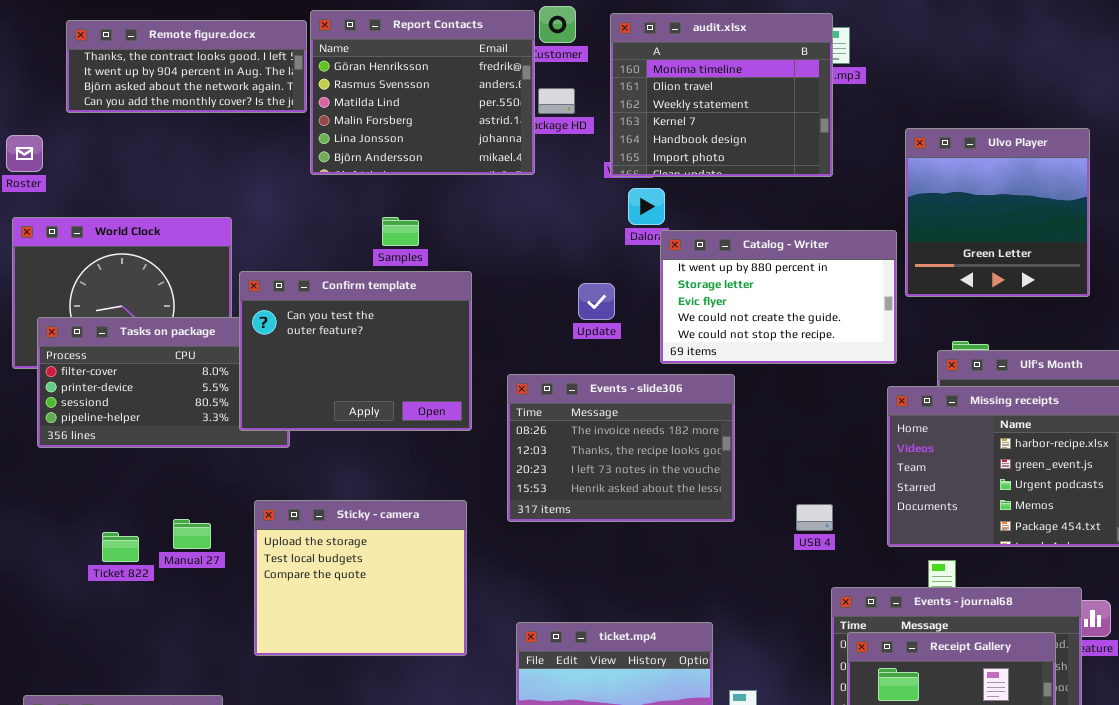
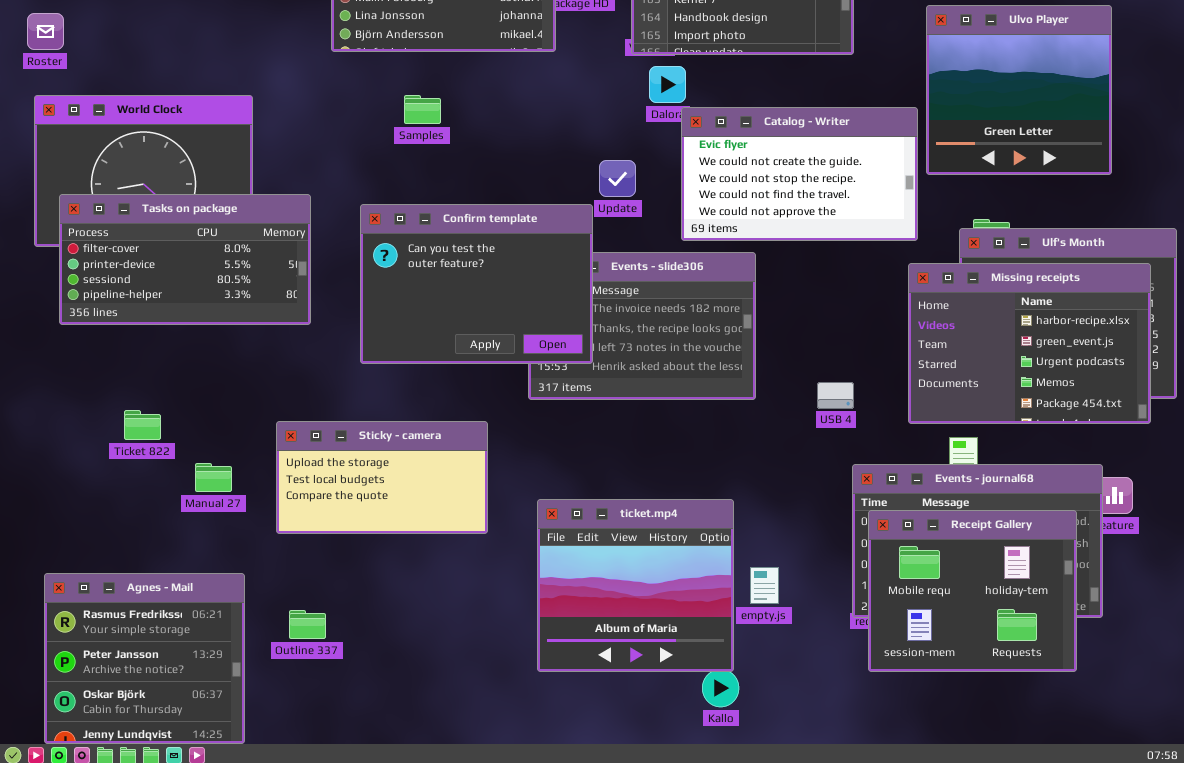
Catalog - Writer: [660,230,897,364] -> [681,107,918,241], scrolled down 2 rows
Confirm template: [239,271,472,431] -> [360,204,593,364], moved
Sticky - camera: [254,500,467,656] -> [276,421,488,534], resized
Manual 27: [173,519,211,549] -> [195,463,232,492], moved

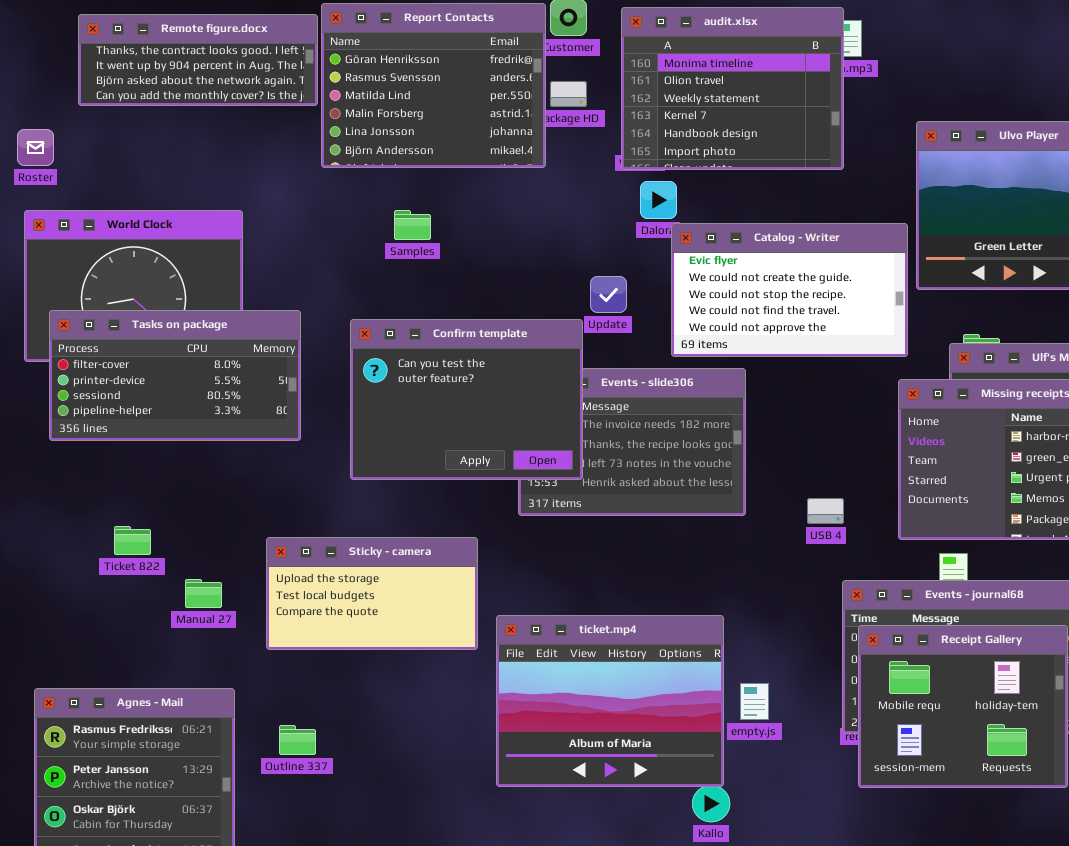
ticket.mp4: [537,499,734,672] -> [496,615,724,787], resized

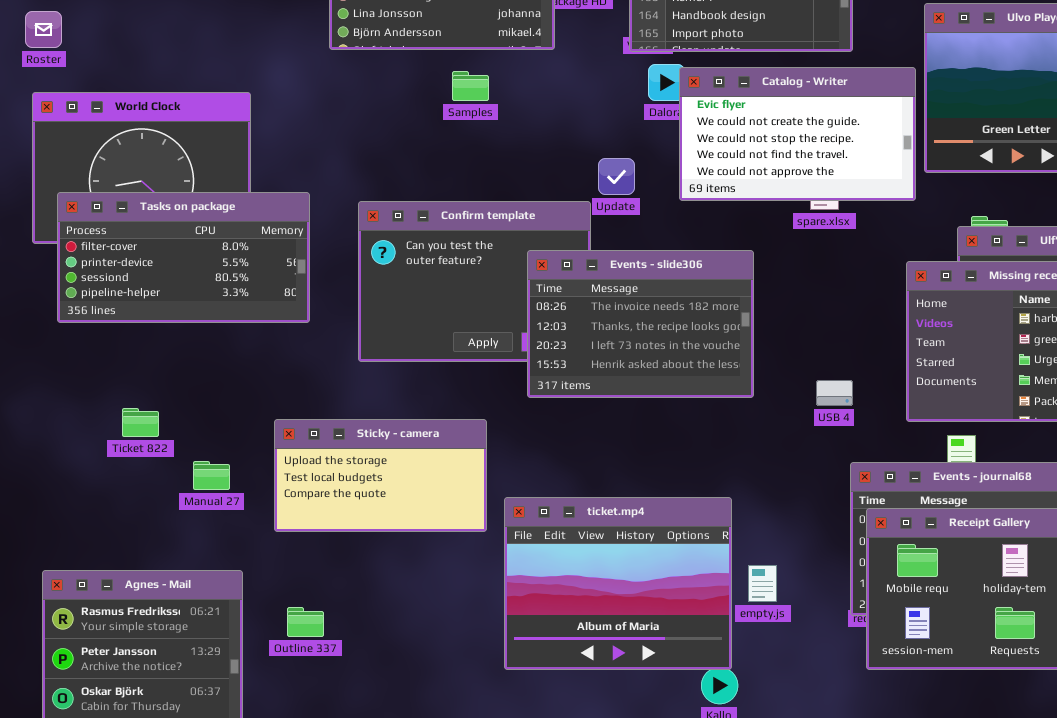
Samples: [394,210,431,240] -> [452,71,489,101], moved
Catalog - Writer: [671,223,908,357] -> [679,67,916,201], moved
Events - slide306: [518,368,746,516] -> [527,250,754,398], raised

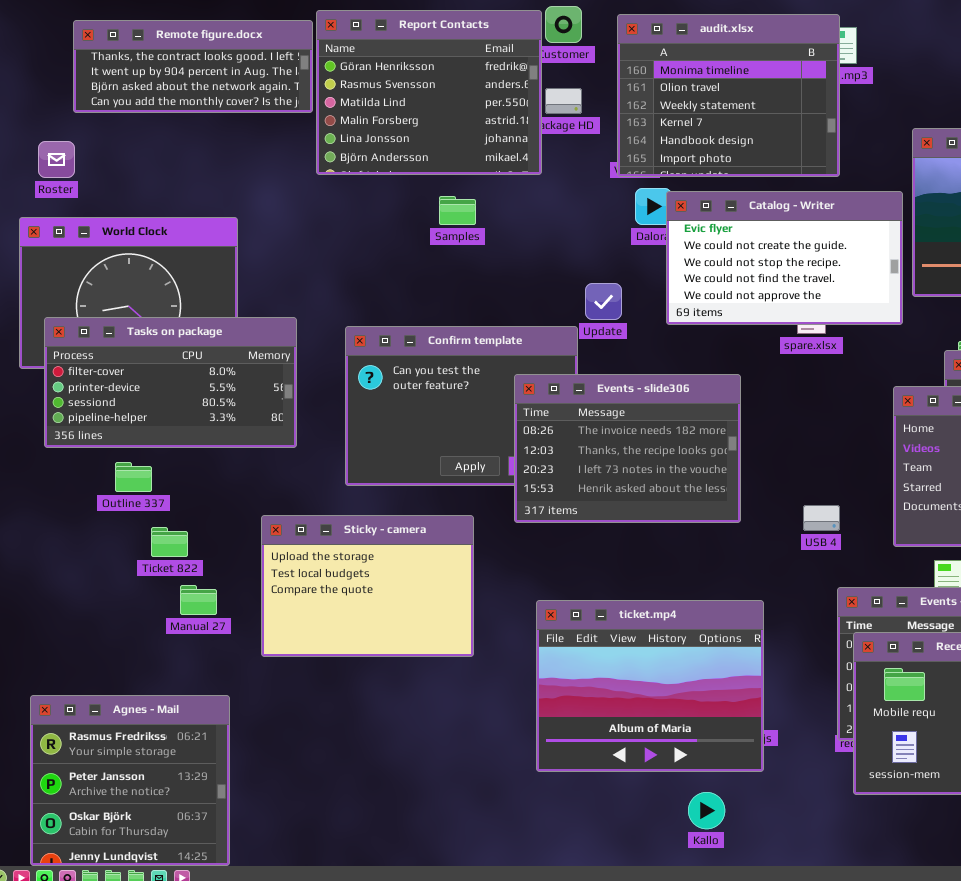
Roster: [25,11,62,48] -> [38,141,75,178], moved
Ticket 822: [122,408,159,437] -> [151,527,188,557], moved
Sticky - camera: [274,419,487,532] -> [261,515,474,657], resized
ticket.mp4: [504,497,732,670] -> [536,600,764,772], moved
Outline 337: [287,607,324,637] -> [115,462,152,492], moved

